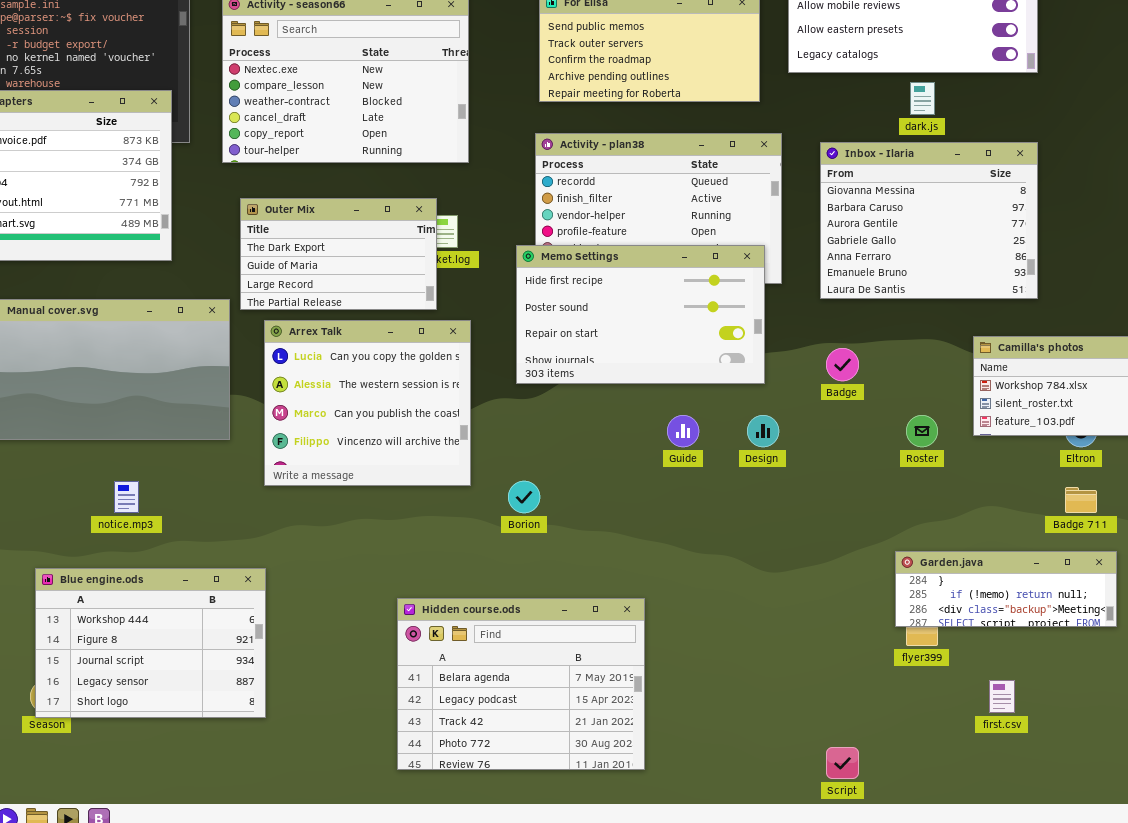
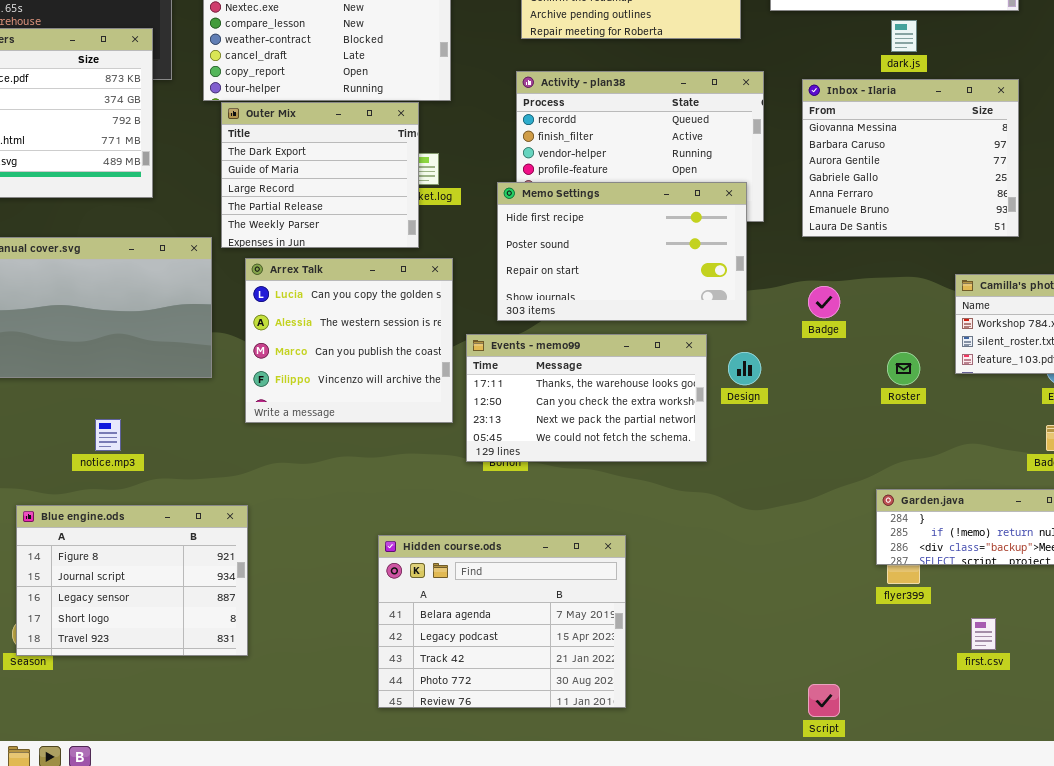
Outer Mix: [240,198,437,310] -> [221,102,419,248], resized
Events - memo99: none -> [466,334,707,462], opened
Blue engine.ods: [35,568,266,718] -> [16,505,248,656], scrolled down 1 row

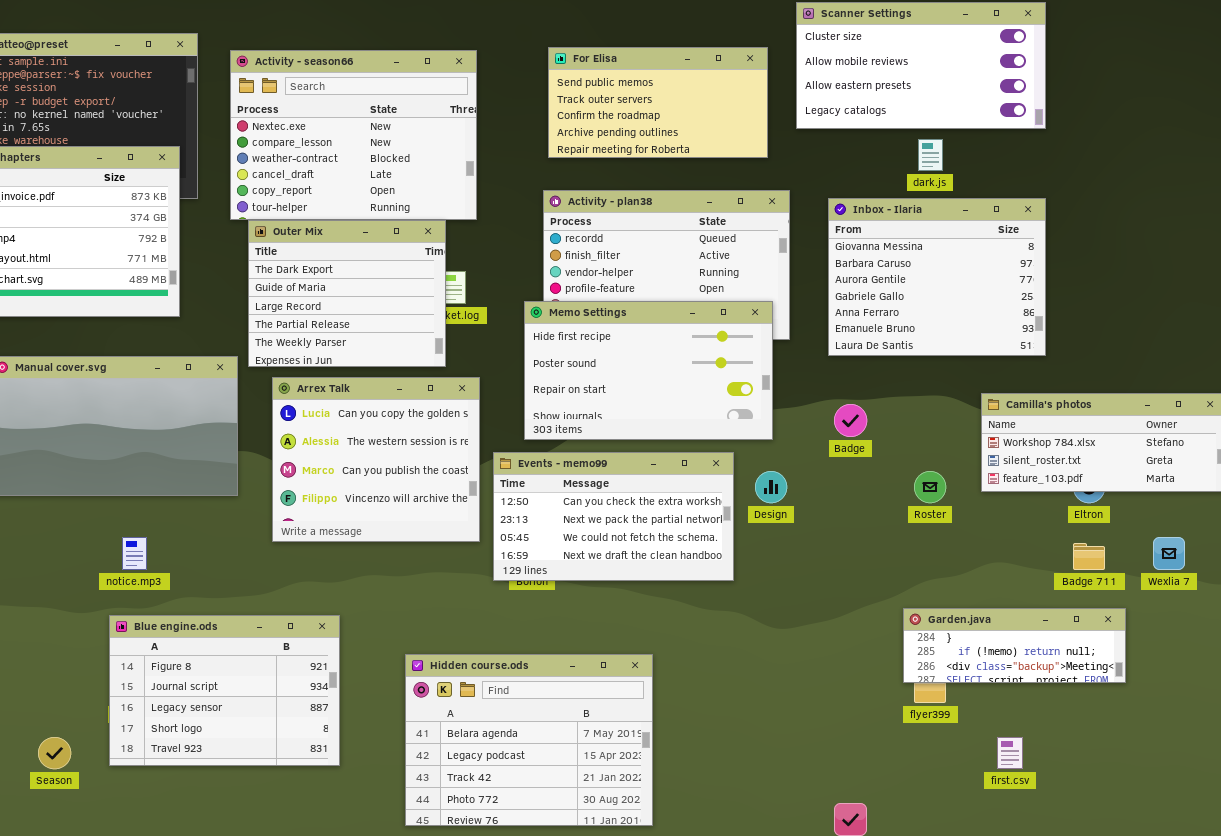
Events - memo99: [466,334,707,462] -> [493,452,734,581], scrolled down 1 row
Blue engine.ods: [16,505,248,656] -> [109,615,340,766], moved

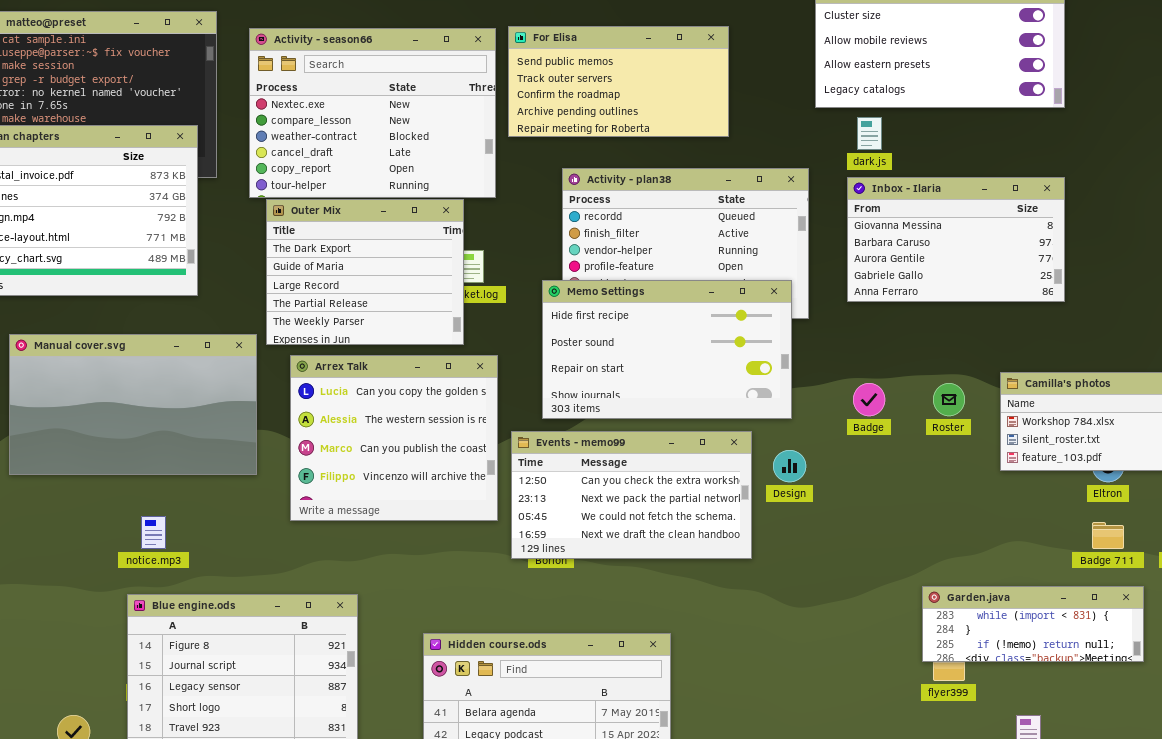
For Elisa: [548,47,768,158] -> [508,26,729,137], moved
dark.js: [918,139,943,171] -> [857,117,882,150], moved
Inbox - Ilaria: [828,198,1046,356] -> [847,177,1065,302], resized
Roster: [914,471,946,503] -> [933,383,965,416], moved
Garden.java: [903,608,1126,683] -> [922,586,1144,662], scrolled up 1 row

